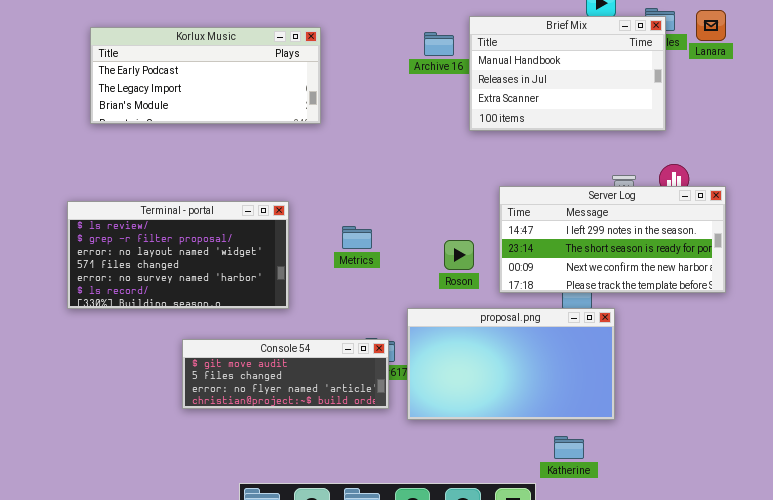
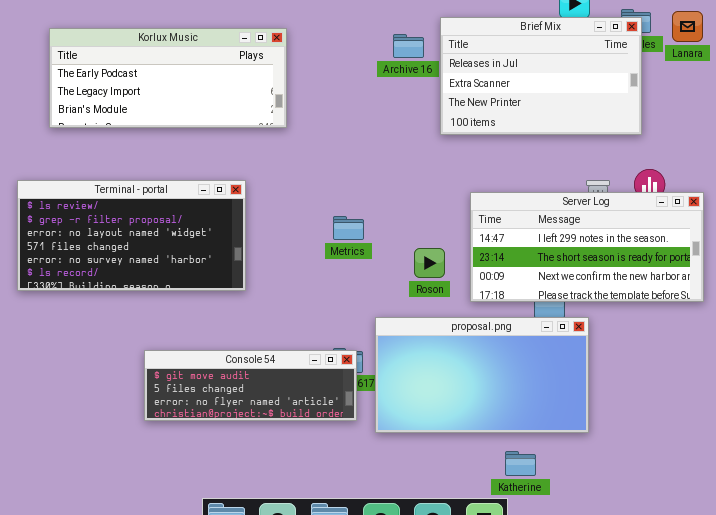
Brief Mix: [469,16,666,131] -> [440,17,642,135], scrolled down 1 row
Terminal - portal: [67,201,289,309] -> [17,180,246,291], moved
Metrics: [342,226,372,249] -> [333,216,364,240], moved
Katherine: [554,436,584,459] -> [505,451,536,476], moved

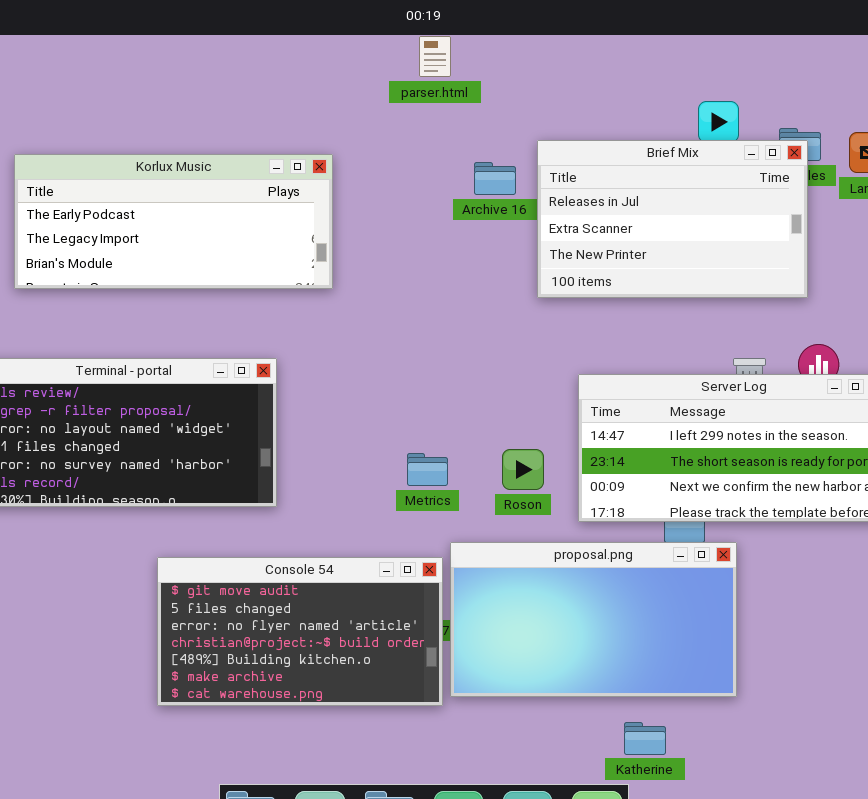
Metrics: [333,216,364,240] -> [407,453,448,486], moved
Console 54: [144,350,357,421] -> [157,557,443,706], moved, resized

